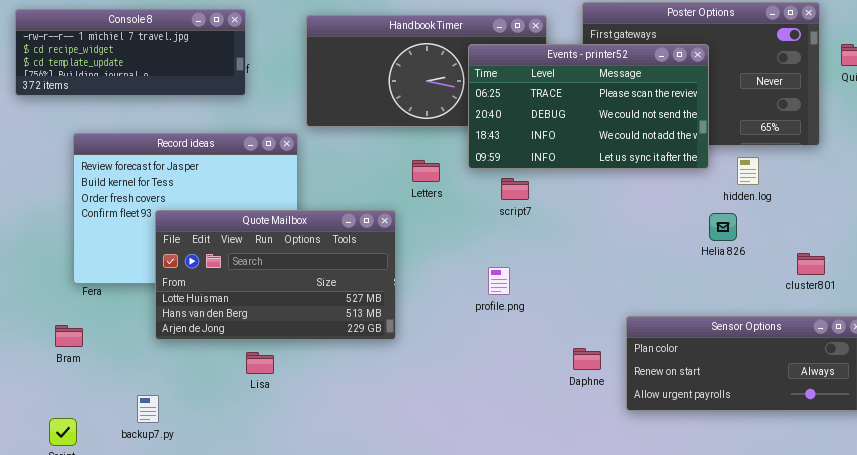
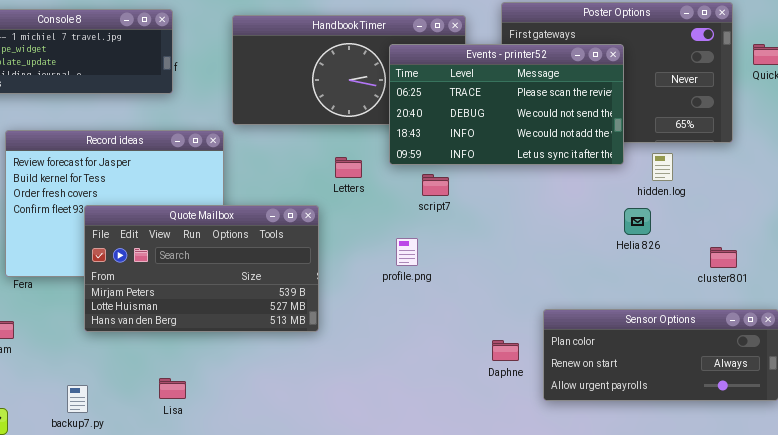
Quote Mailbox: [155,210,396,340] -> [84,205,319,332], scrolled up 1 row
profile.png: [488,267,510,295] -> [396,238,418,266], moved
Lisa: [246,352,274,374] -> [159,378,186,399], moved

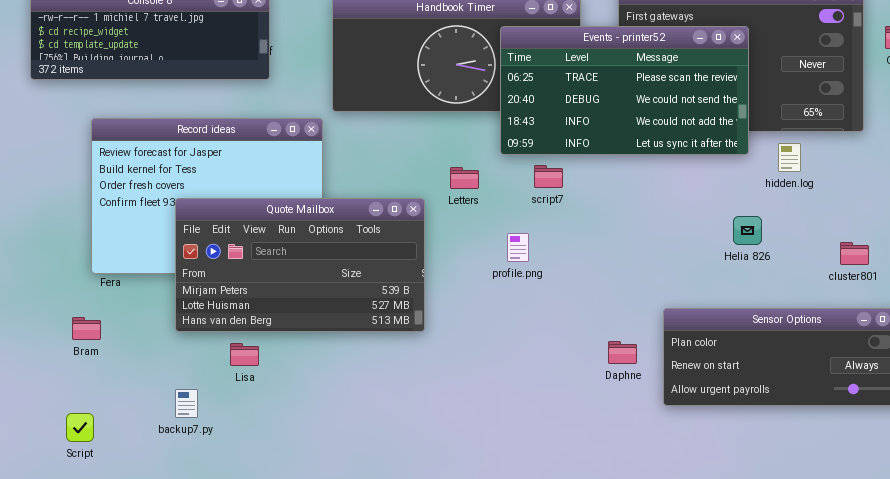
Letters: [335,157,362,178] -> [450,167,479,189], moved
Helia 826: [624,208,651,235] -> [733,216,762,245], moved
Lisa: [159,378,186,399] -> [230,343,259,366], moved
backup7.py: [67,385,88,413] -> [175,389,198,418], moved

